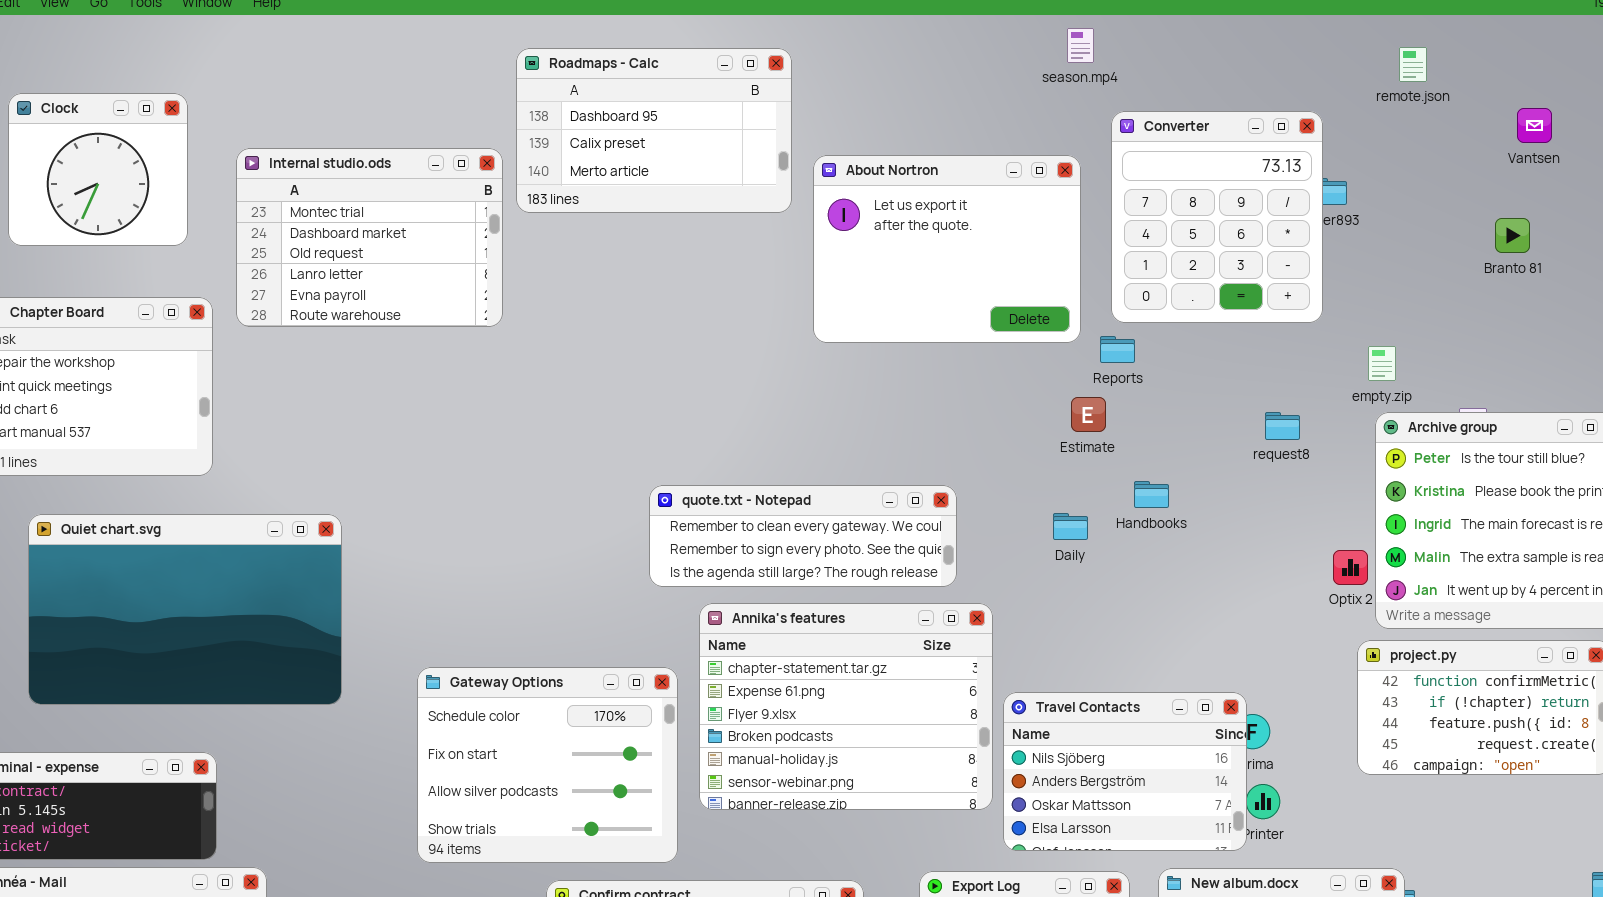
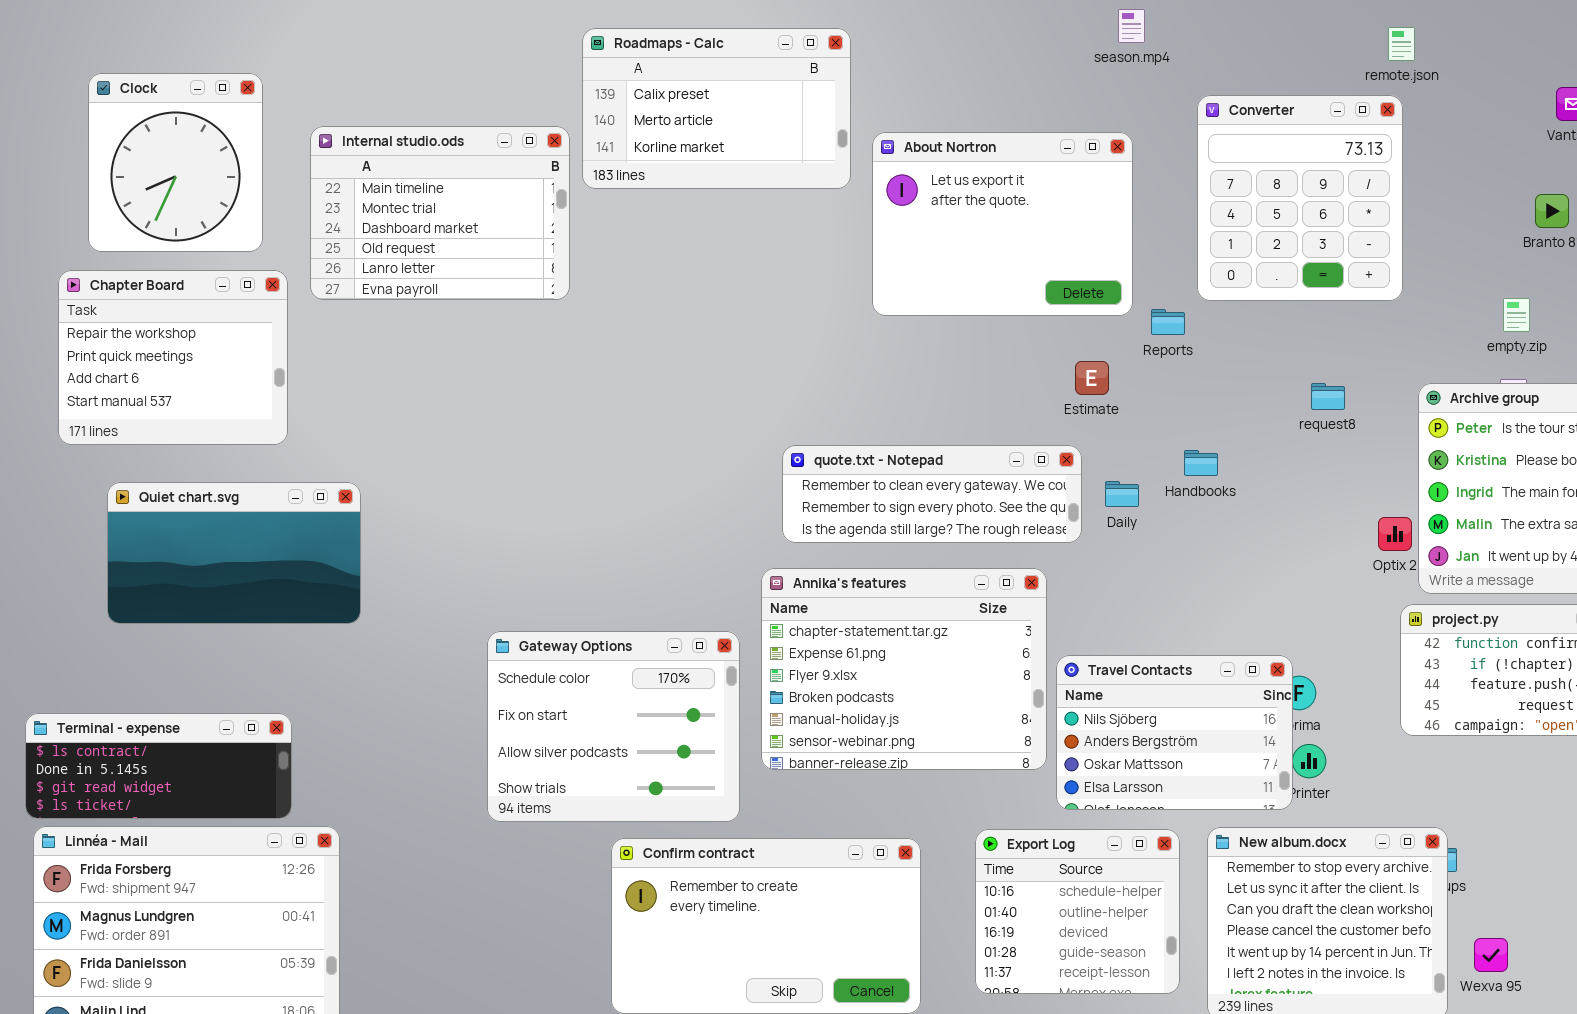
remote.json: [1399,47,1427,82] -> [1388,27,1415,61], moved
Roadmaps - Calc: [516,48,792,213] -> [582,28,851,189], scrolled down 1 row
Clock: [8,93,188,246] -> [88,73,263,252], resized
Converter: [1111,111,1323,323] -> [1197,95,1403,301], moved
Internal studio.ods: [236,148,503,327] -> [310,126,570,300], scrolled up 1 row
empty.zip: [1368,346,1396,381] -> [1503,298,1530,332], moved
Estimate: [1071,397,1106,432] -> [1075,361,1109,395], moved
quote.txt - Notepad: [649,485,957,587] -> [782,445,1082,543], moved
Quiet chart.svg: [28,514,342,705] -> [107,482,361,624], resized

